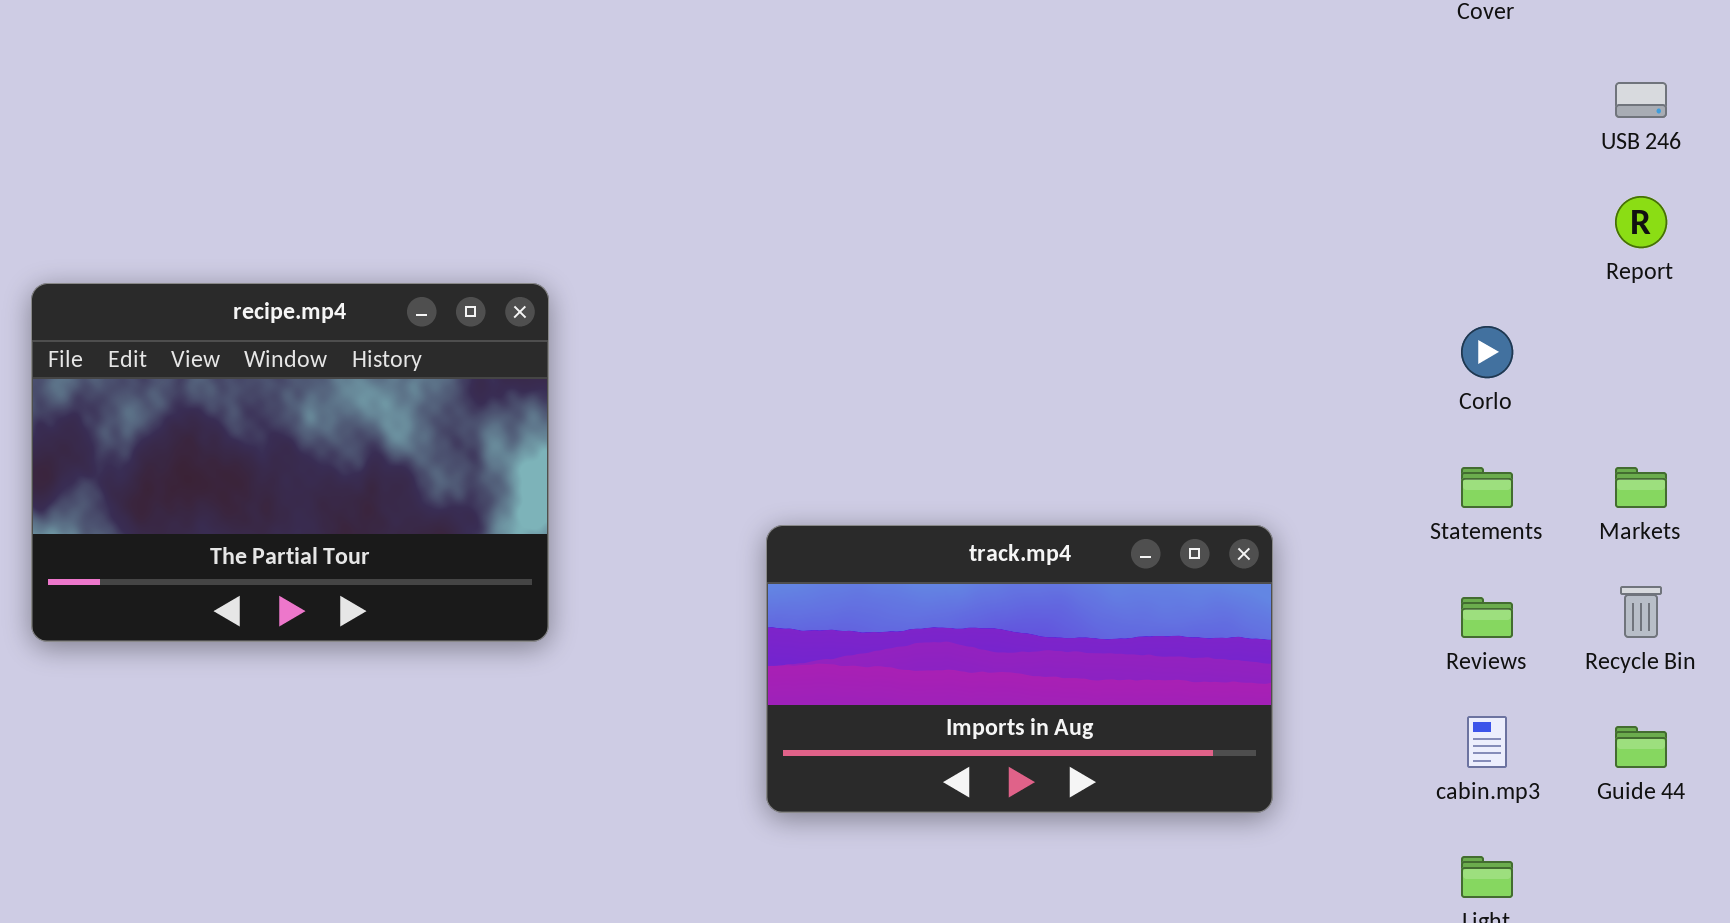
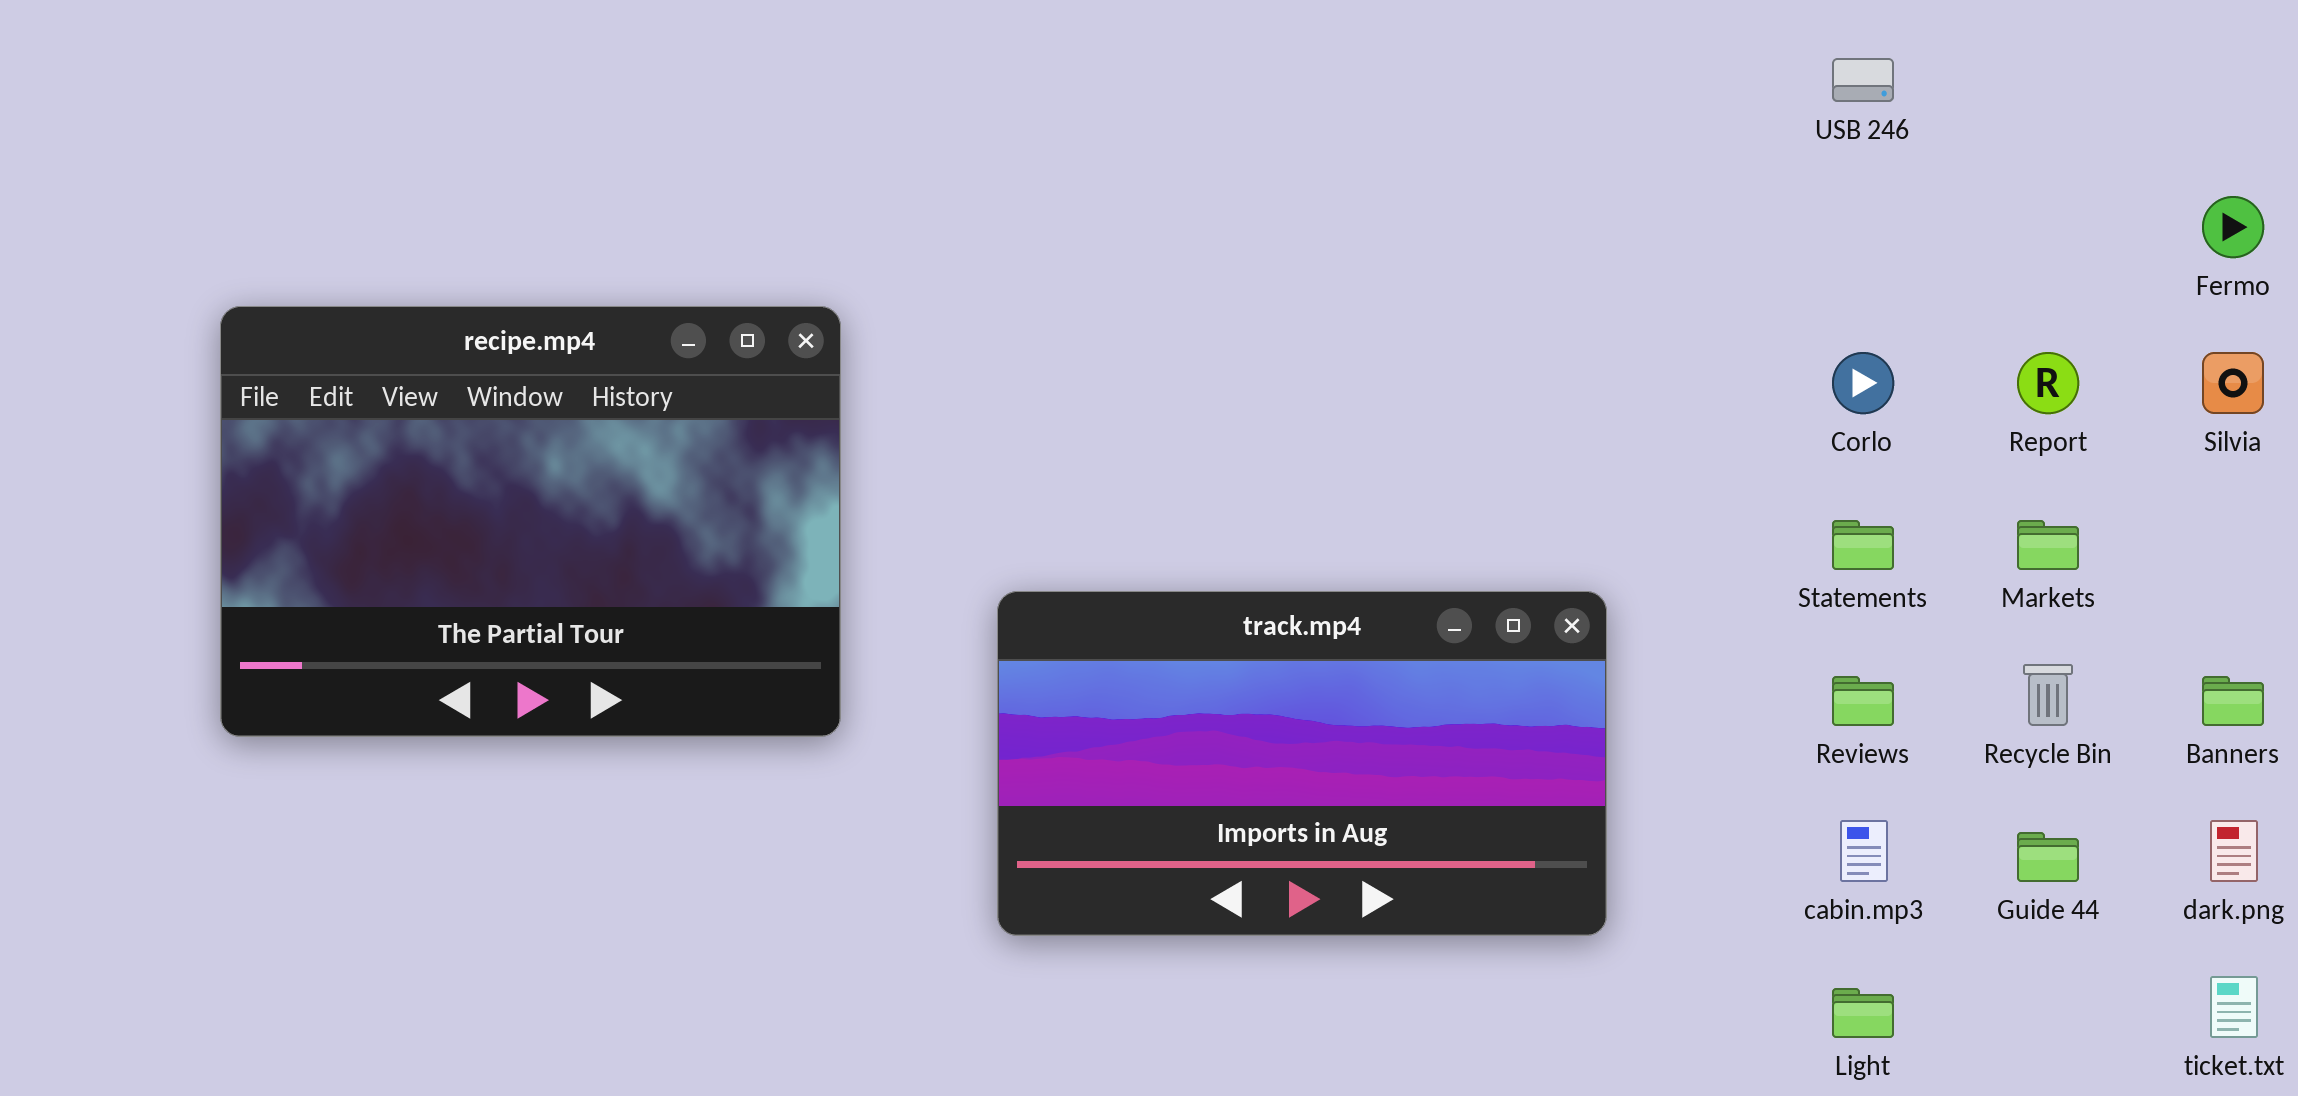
USB 246: [1615,82,1667,118] -> [1832,58,1894,102], moved
Report: [1615,196,1667,248] -> [2017,352,2079,414], moved
recipe.mp4: [31,283,549,642] -> [220,306,841,737], moved

